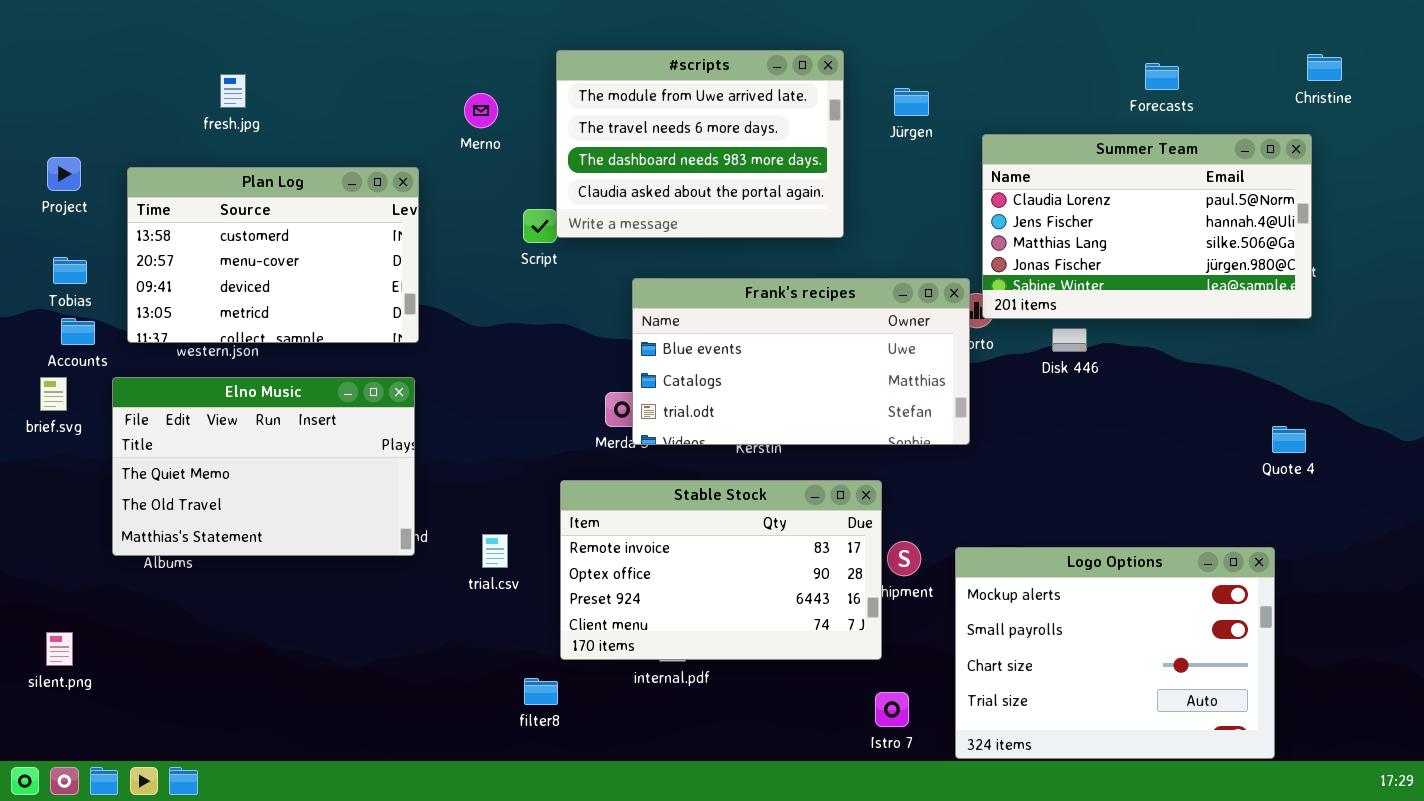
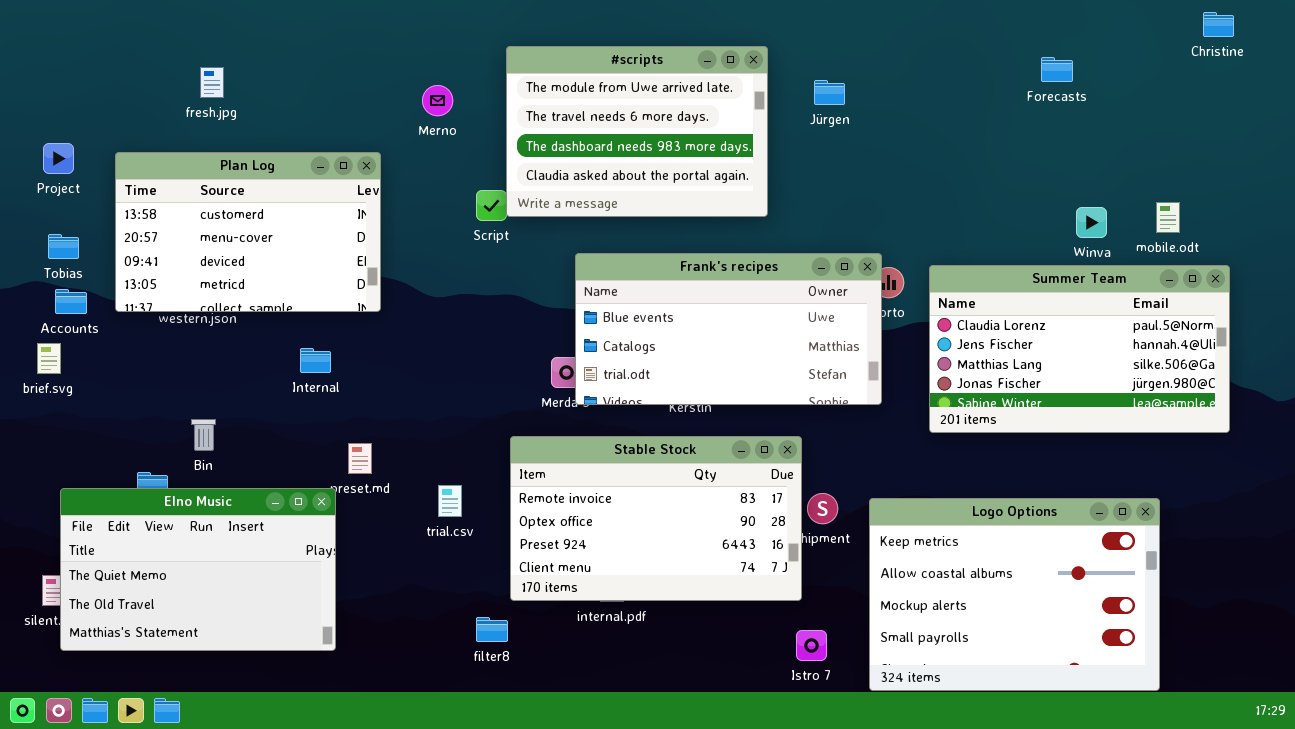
Christine: [1307,54,1342,81] -> [1203,12,1234,37], moved
Summer Team: [982,134,1312,319] -> [929,265,1230,433], moved
Elno Music: [112,377,415,556] -> [60,488,336,651], moved
Logo Options: [955,547,1275,759] -> [869,498,1160,691], scrolled up 2 rows

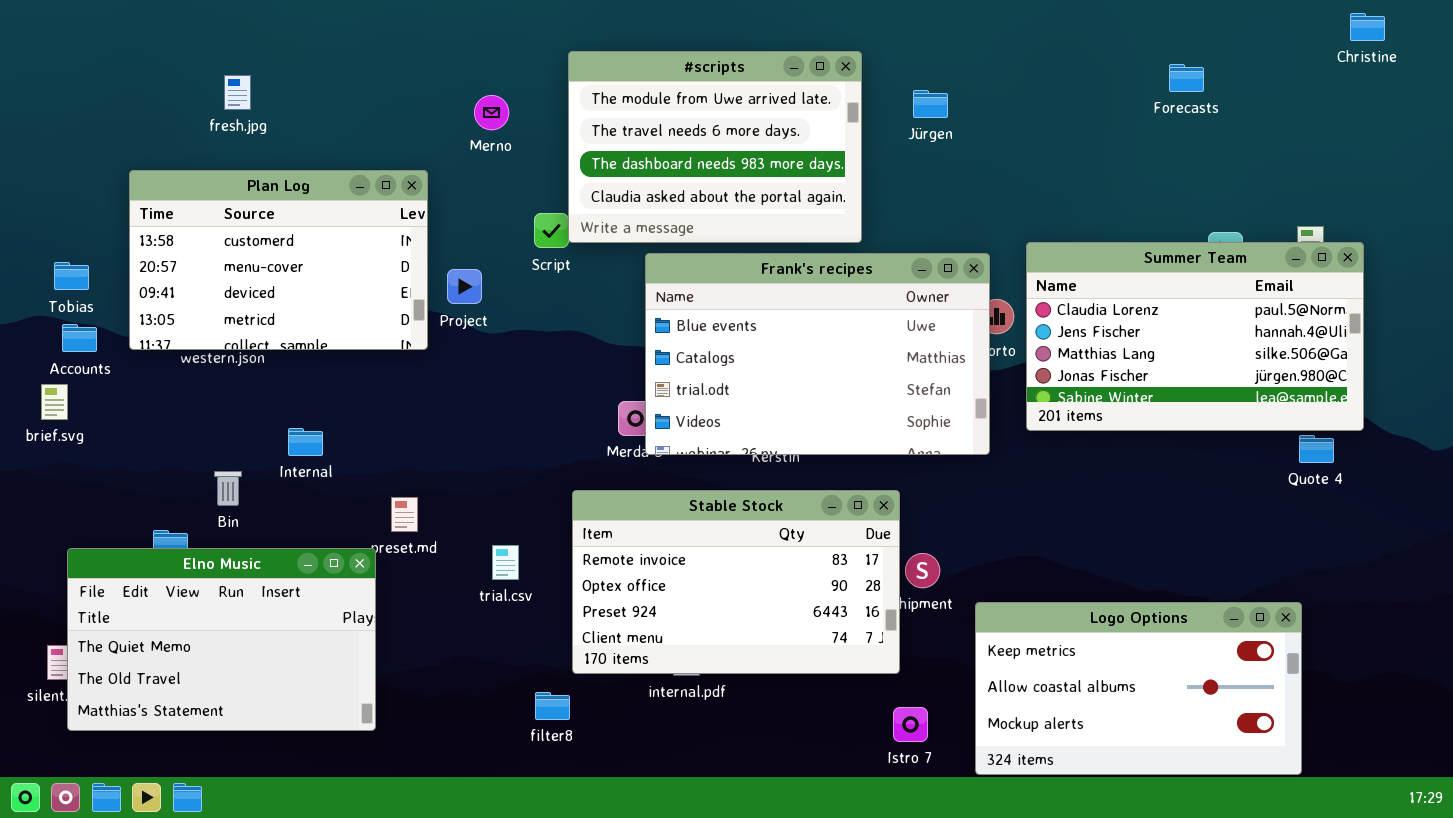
Project: [43,143,74,174] -> [447,269,482,304], moved
Frank's recipes: [575,253,882,405] -> [645,253,990,455], resized
Summer Team: [929,265,1230,433] -> [1026,242,1364,431], moved
Internal: [300,348,331,373] -> [288,428,323,456], moved
Logo Options: [869,498,1160,691] -> [975,602,1302,775], resized

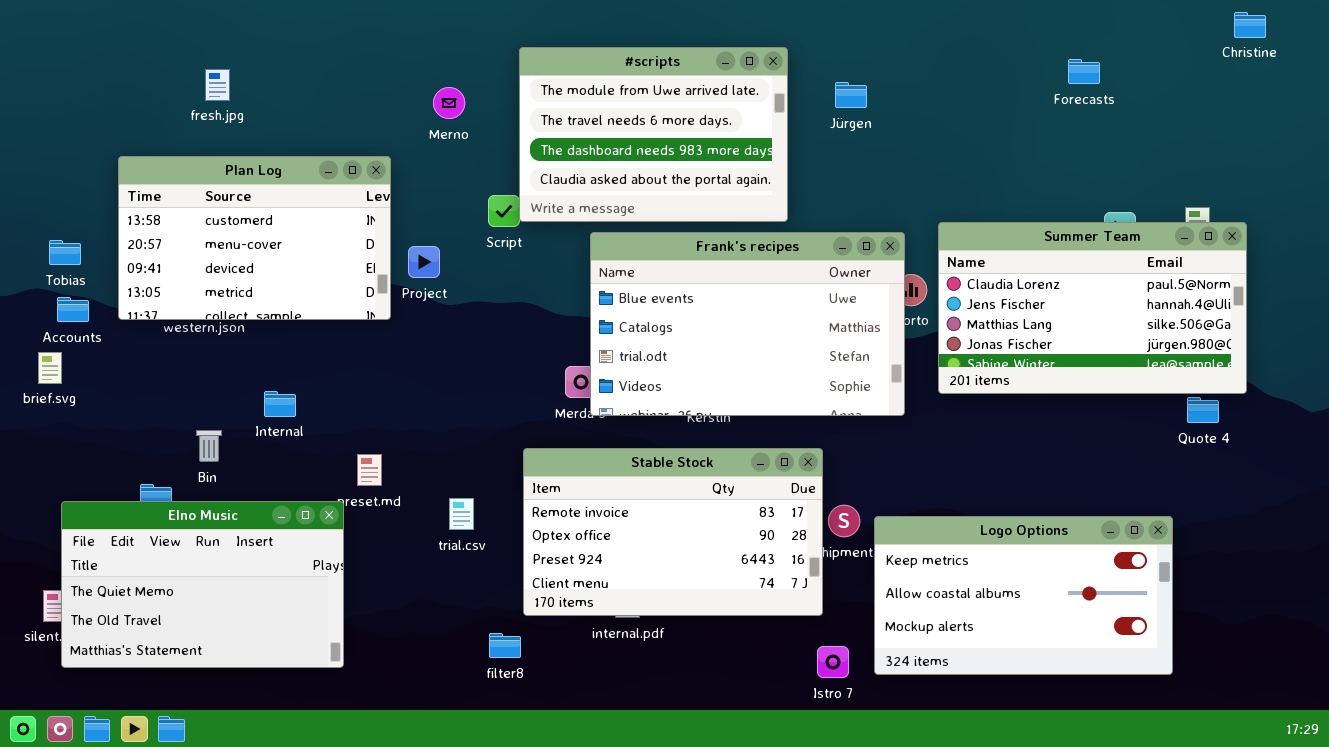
Logo Options: [975,602,1302,775] -> [874,516,1173,675], moved

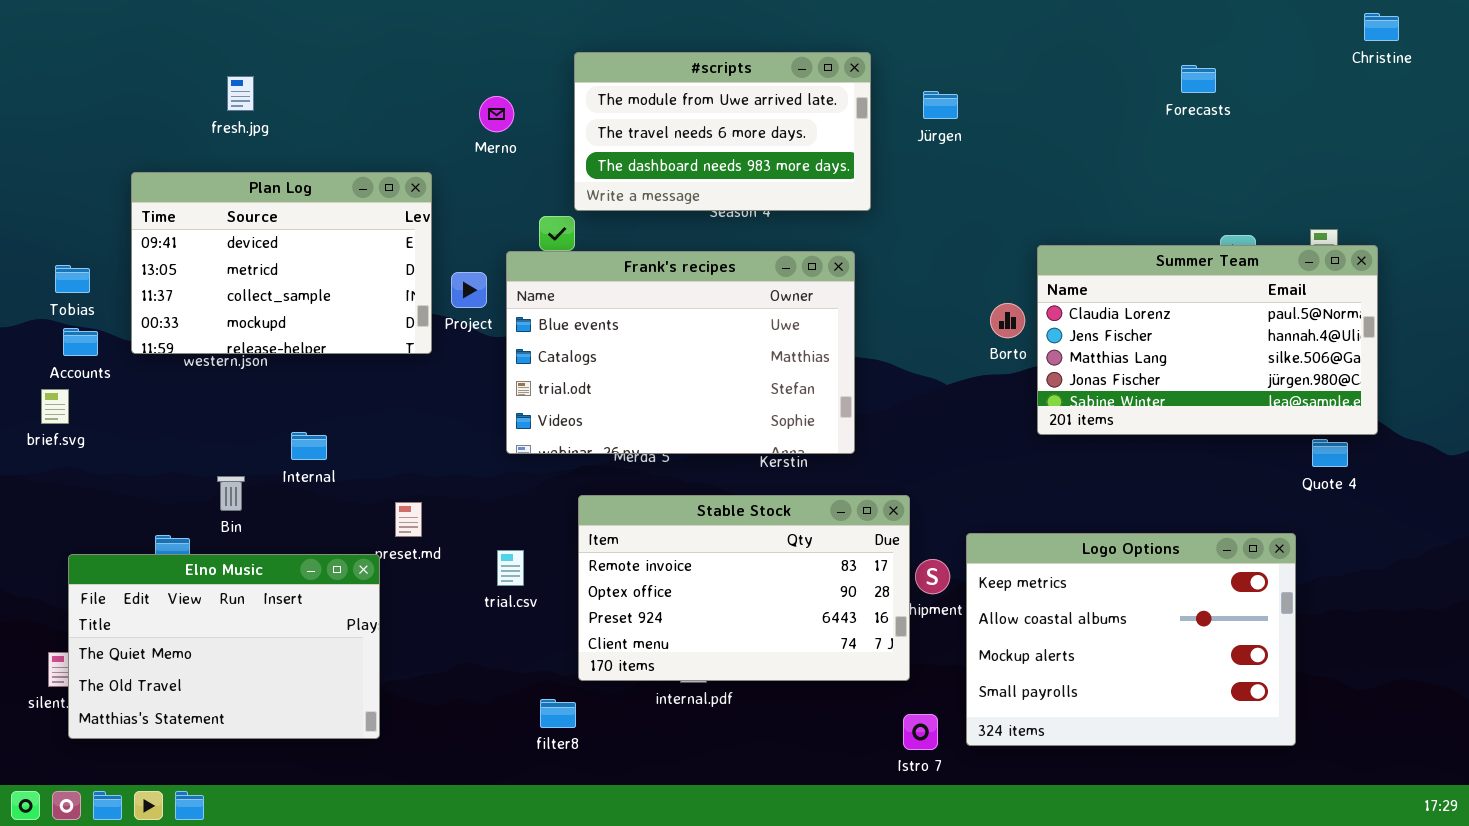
#scripts: [519,47,788,222] -> [574,52,871,211], resized
Plan Log: [118,156,391,320] -> [131,172,432,354], scrolled down 2 rows
Frank's recipes: [590,232,905,416] -> [506,251,855,454], moved
Logo Options: [874,516,1173,675] -> [966,533,1296,746], resized

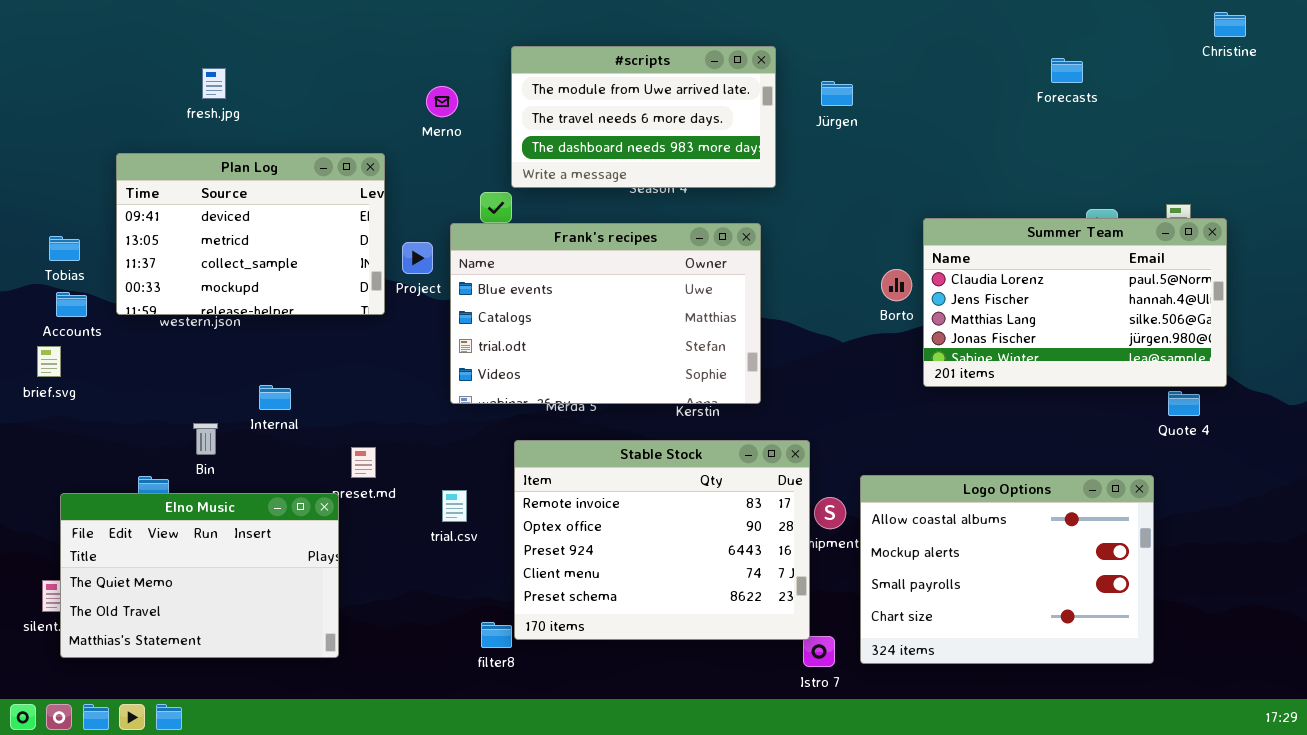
Stable Stock: [578,495,910,681] -> [514,440,810,640], resized
Logo Options: [966,533,1296,746] -> [860,475,1154,664], scrolled down 1 row

